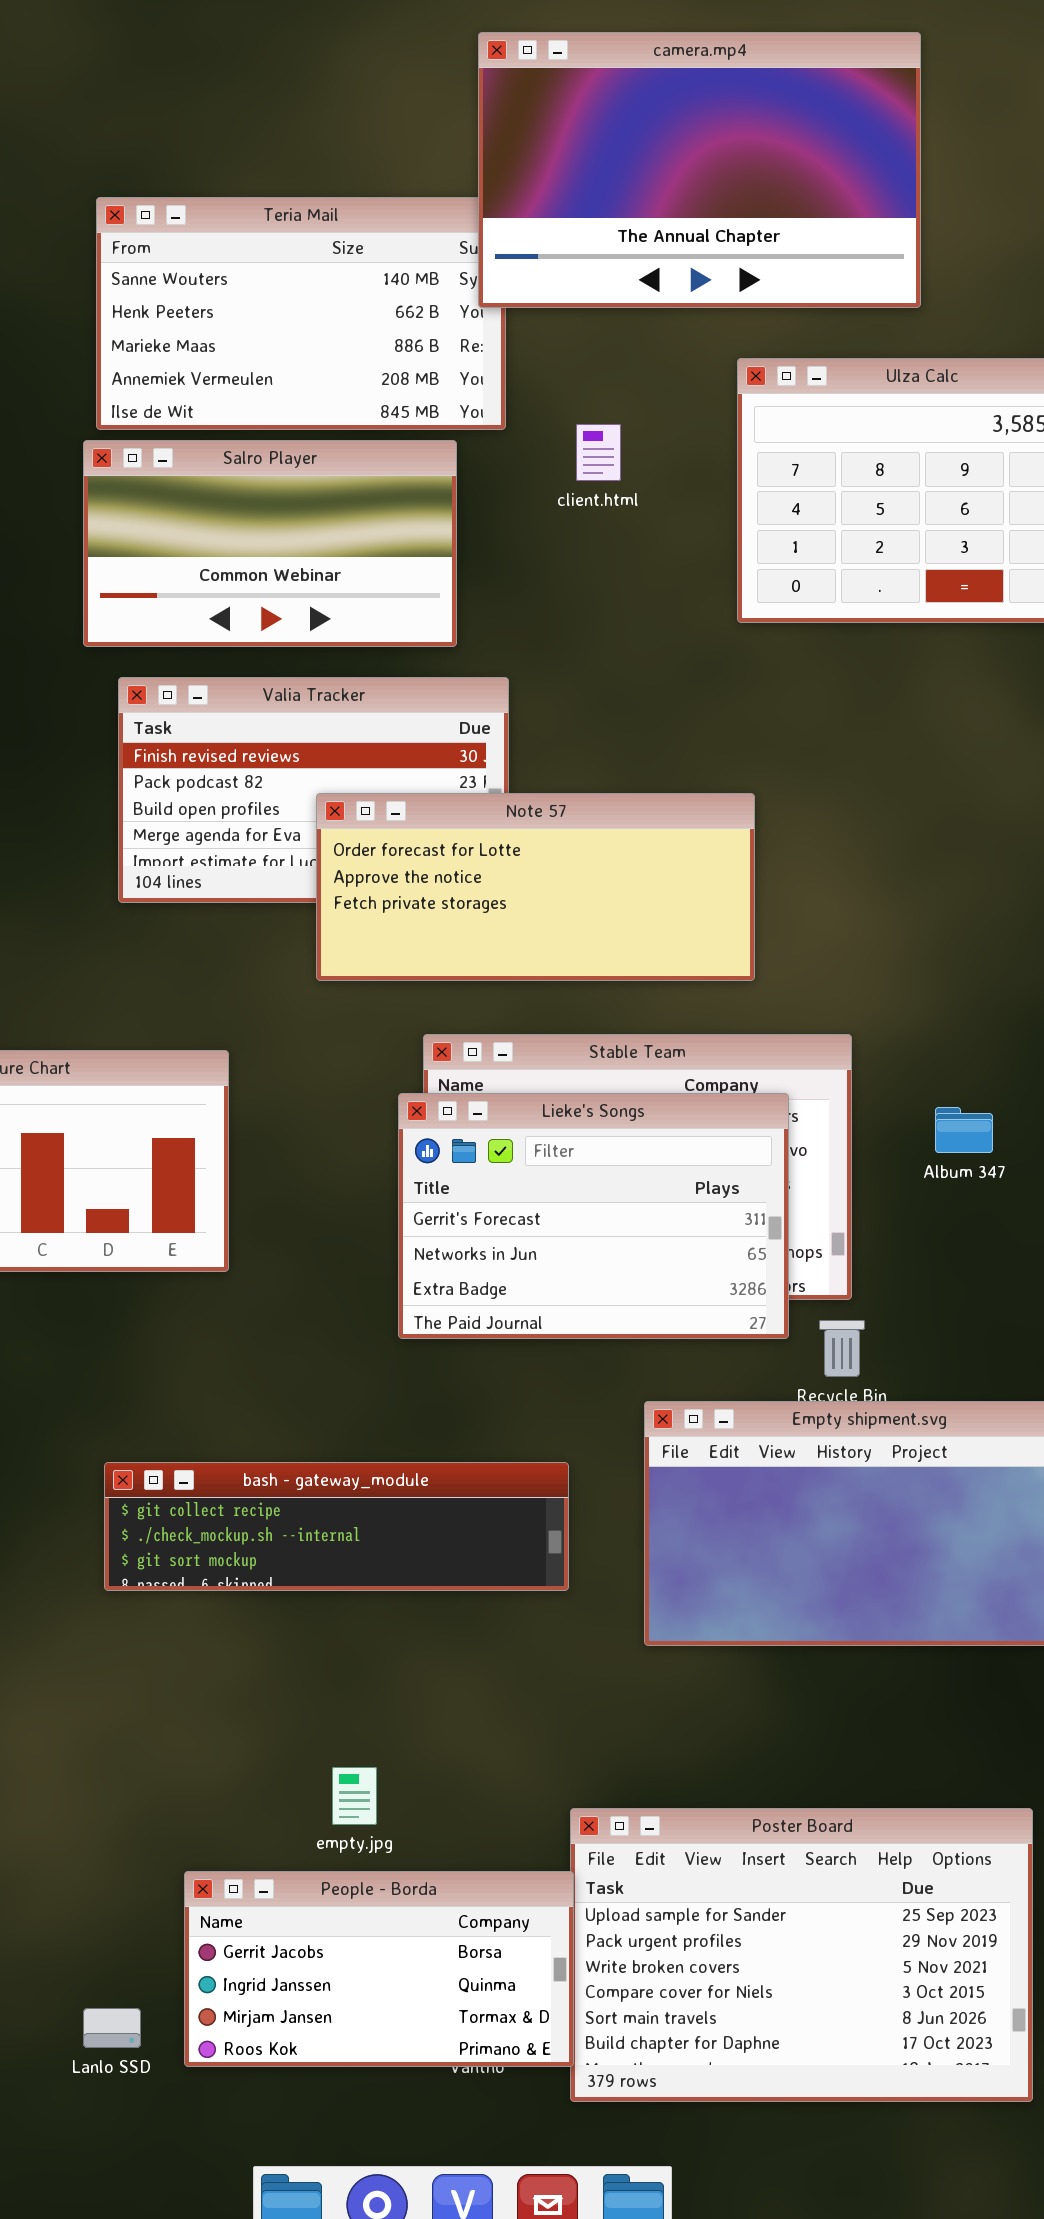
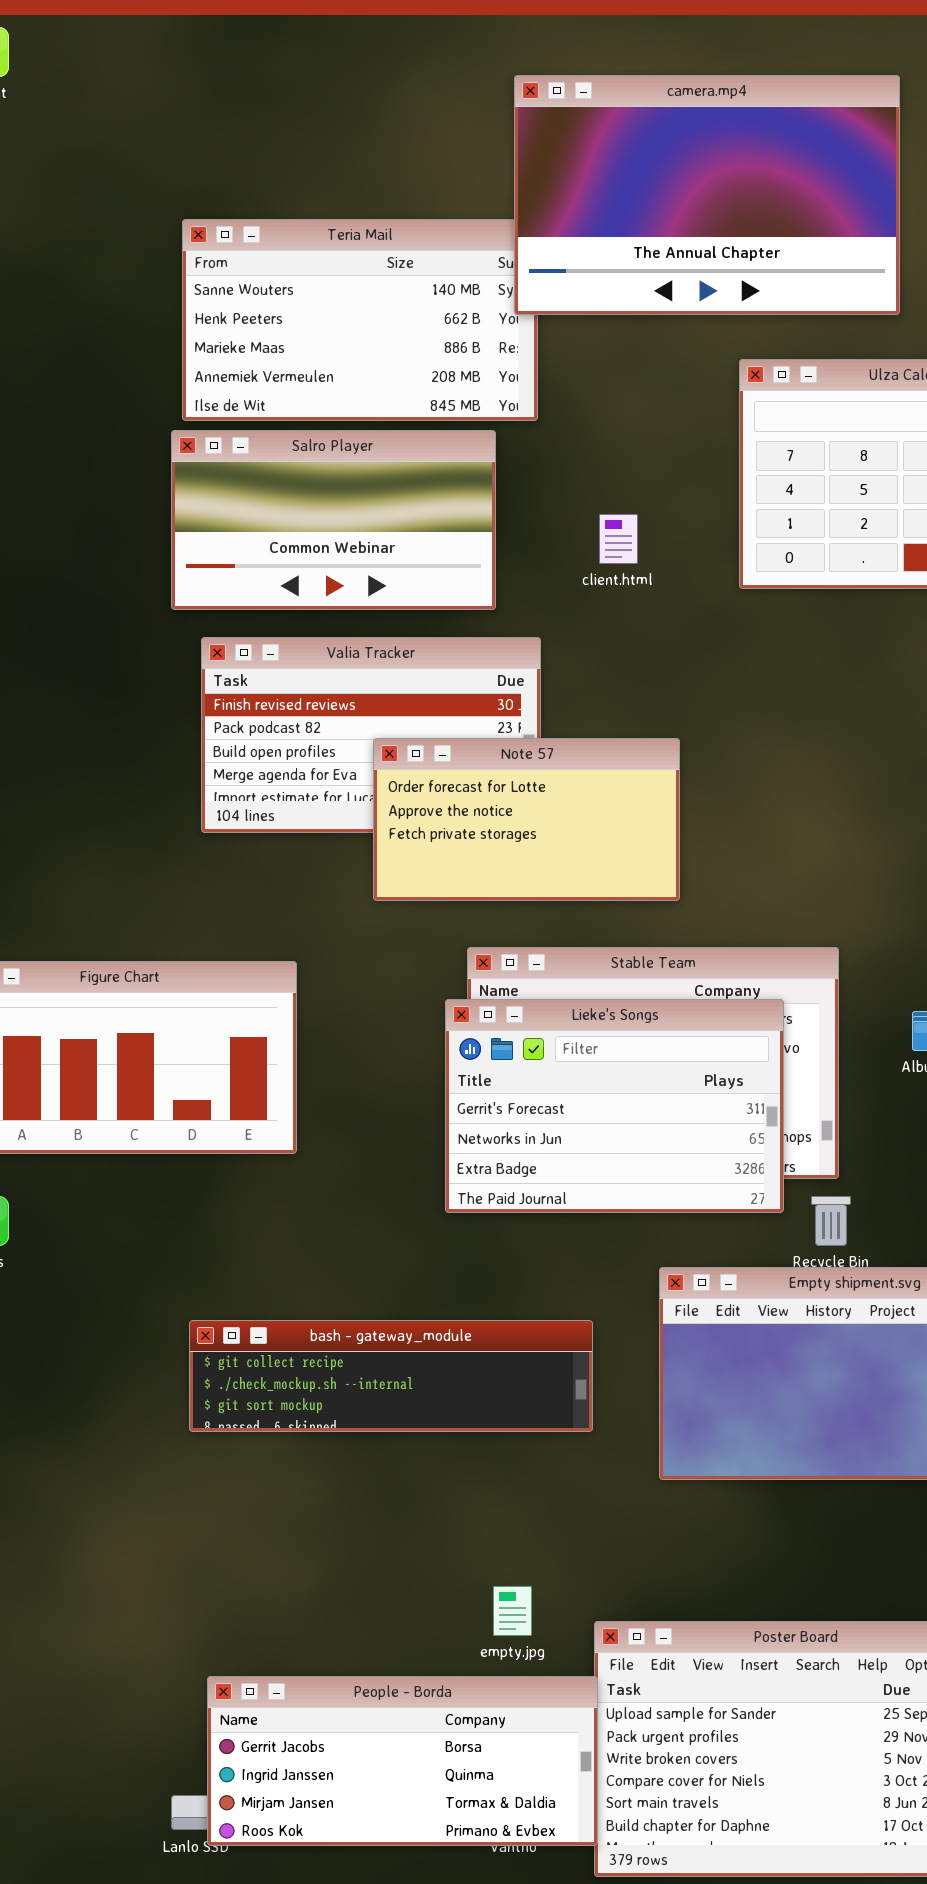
client.html: [576,424,621,481] -> [599,514,638,564], moved
Note 57: [316,793,755,981] -> [373,738,680,901], resized
empty.jpg: [332,1767,377,1825] -> [493,1586,532,1636], moved
People - Borda: [184,1871,574,2067] -> [207,1676,598,1846], resized

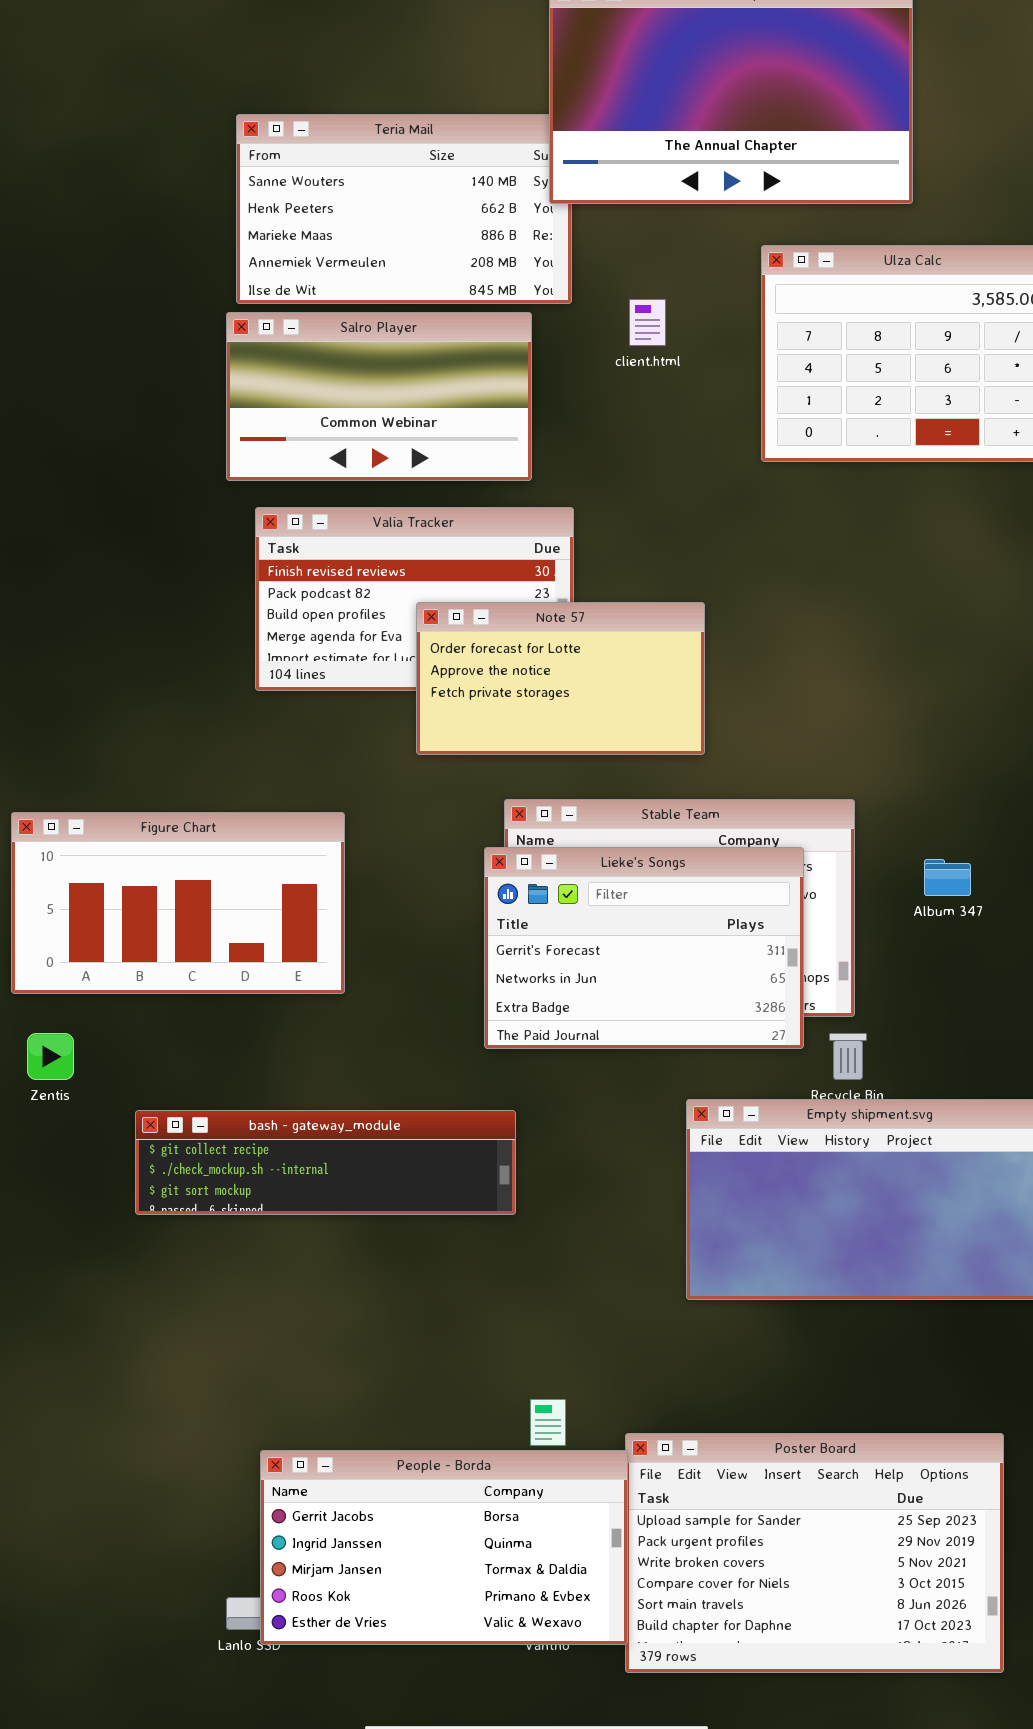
client.html: [599,514,638,564] -> [629,299,666,346], moved
bash - gateway_module: [189,1320,593,1432] -> [135,1110,516,1215], moved
People - Borda: [207,1676,598,1846] -> [260,1450,628,1645], resized

